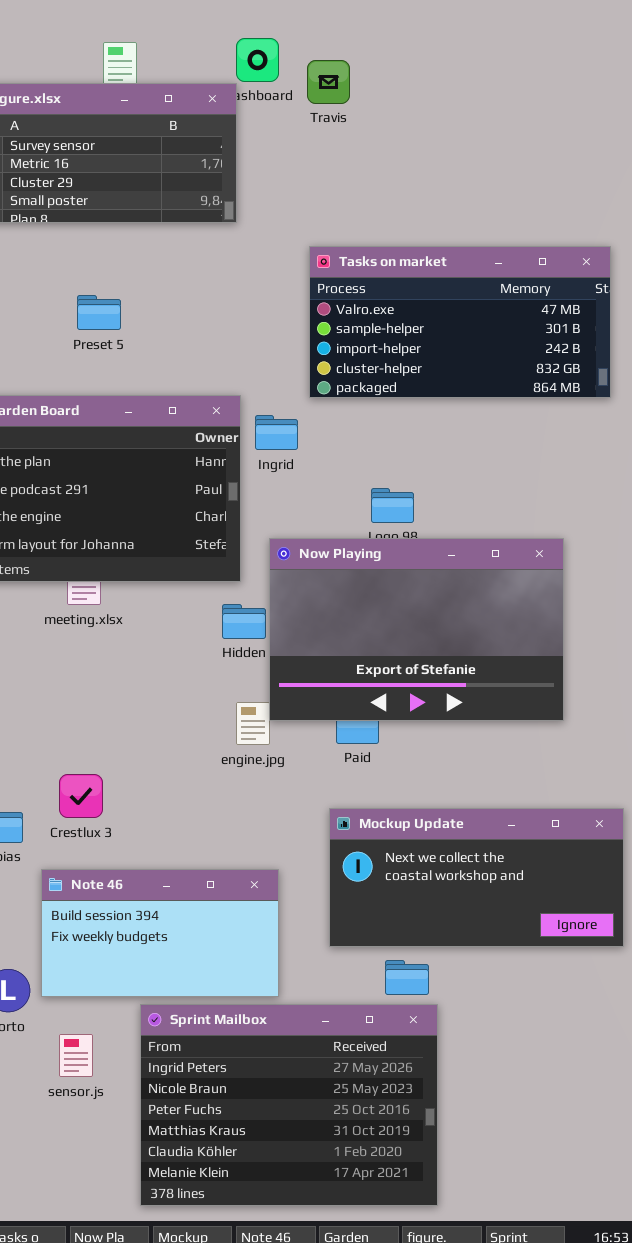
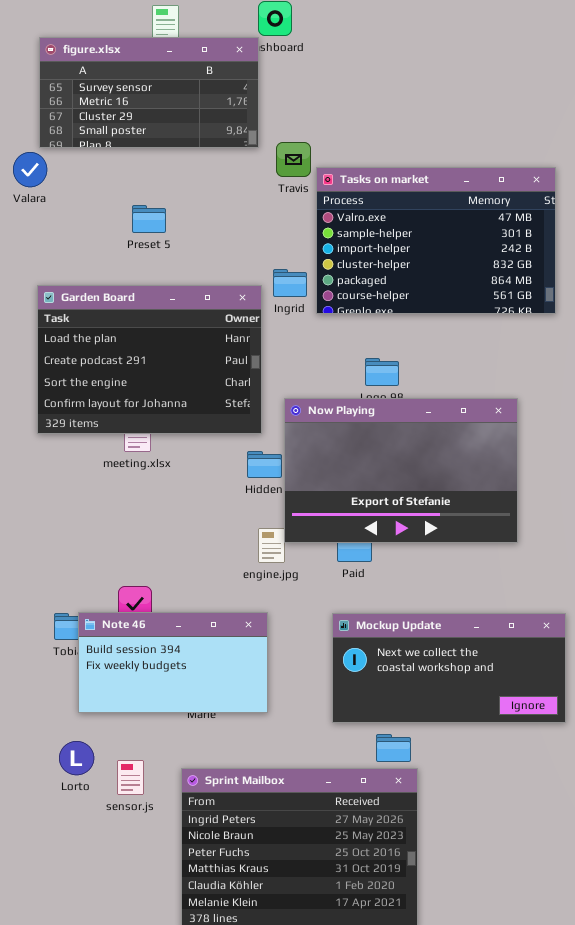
Travis: [307,60,350,104] -> [276,142,311,177], moved
Tasks on market: [309,246,611,398] -> [316,167,556,314], resized
Ingrid: [255,415,298,450] -> [273,269,307,297], moved
Note 46: [41,869,279,997] -> [78,612,268,713], moved
sensor.js: [59,1034,93,1077] -> [117,760,144,795], moved

